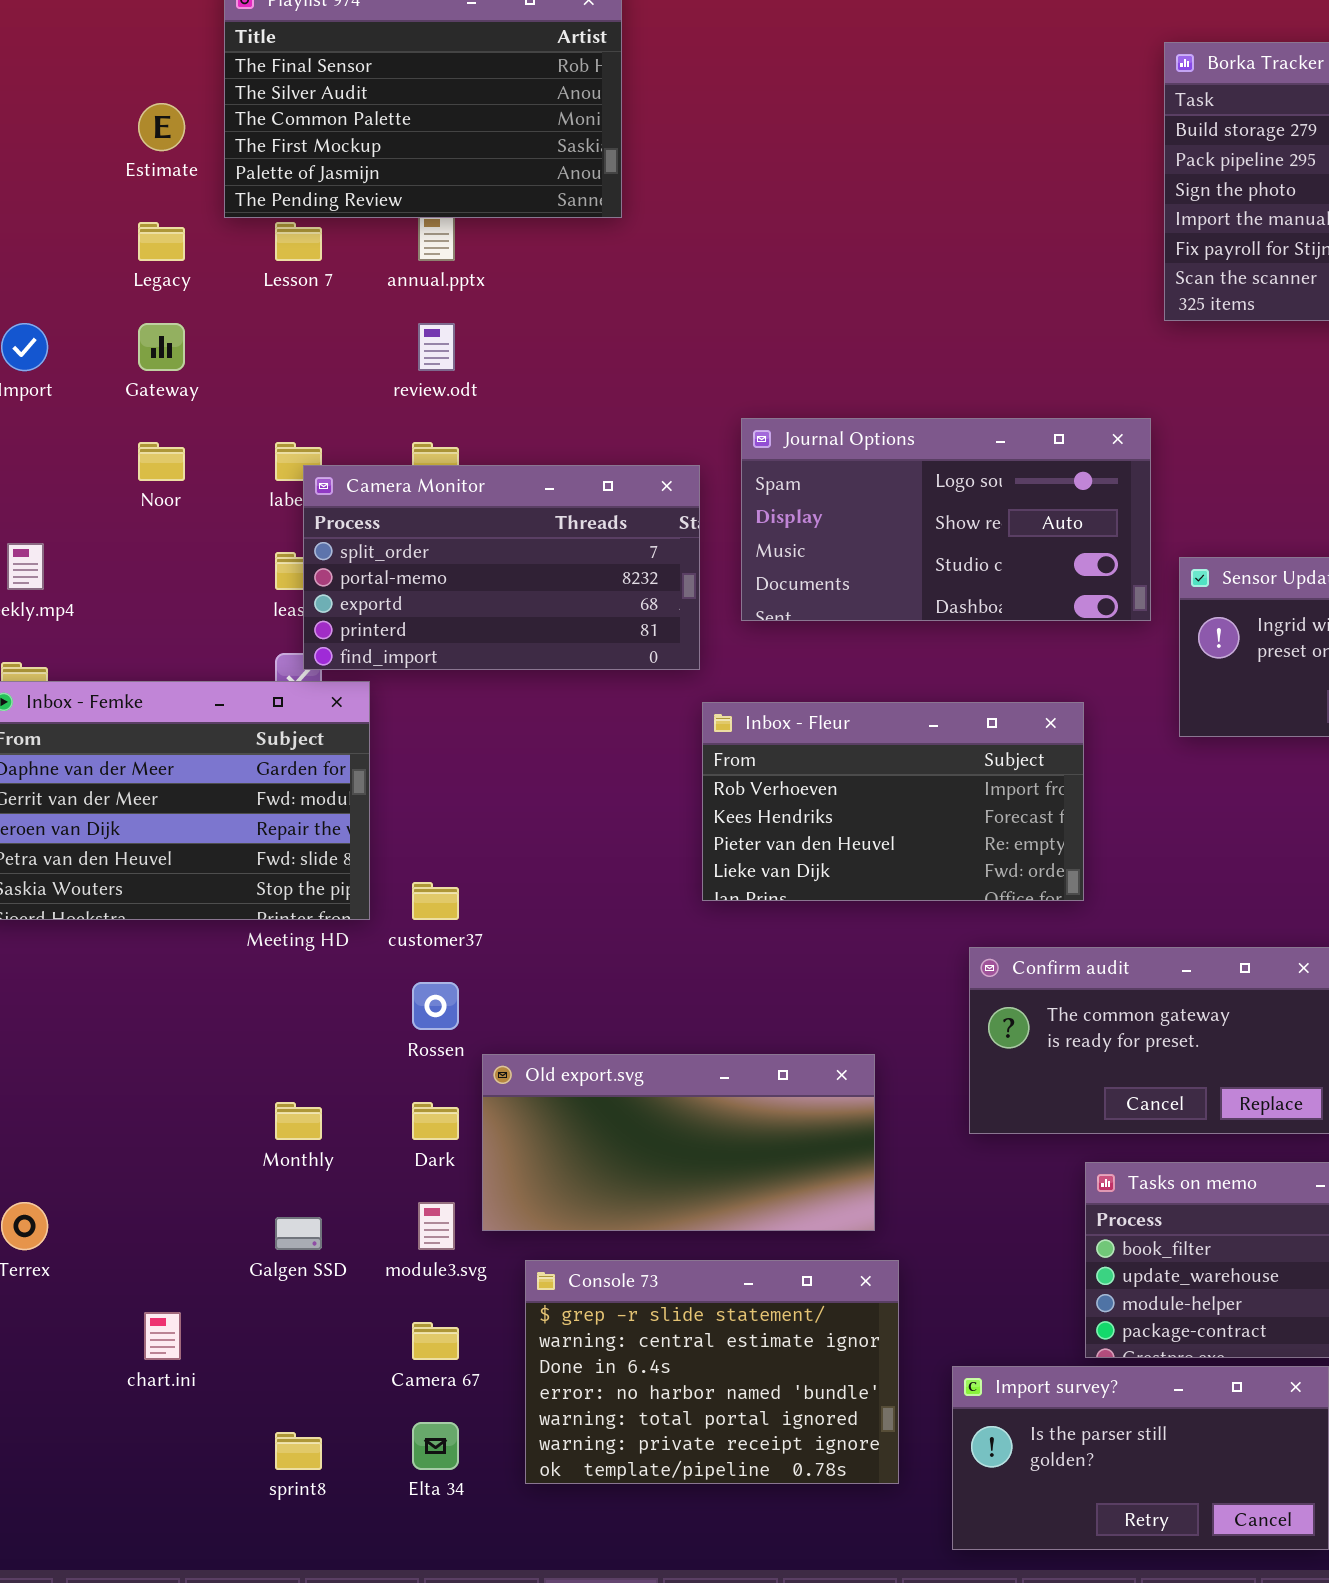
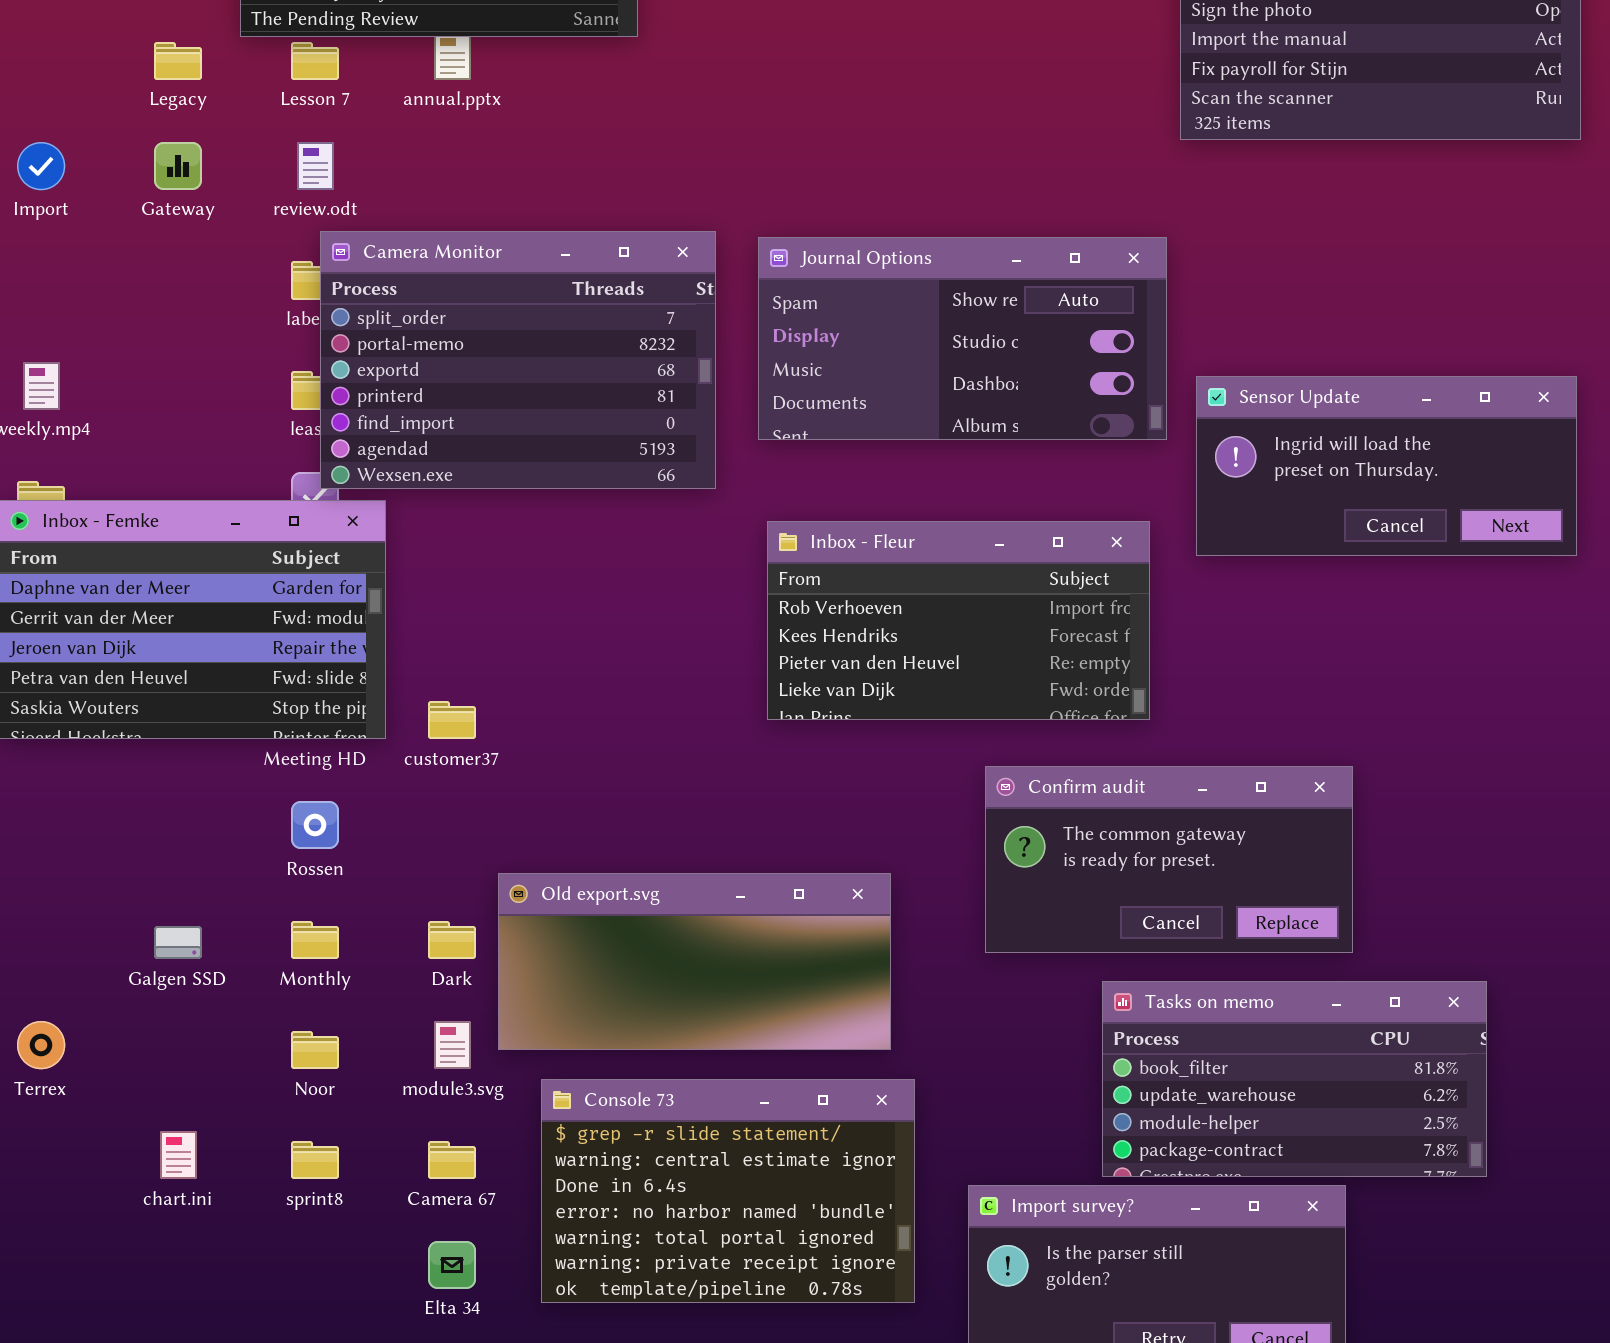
review.odt: [418,323,455,371] -> [297,142,334,190], moved
Journal Options: [741,418,1151,621] -> [758,237,1167,440], scrolled down 1 row
Noor: [138,442,185,481] -> [291,1031,339,1069], moved
Camera Monitor: [303,465,700,670] -> [320,231,716,489], resized
Inbox - Fleur: [702,702,1084,901] -> [767,521,1150,720], moved
Rossen: [412,982,459,1030] -> [291,801,339,849], moved
Galgen SSD: [275,1217,322,1250] -> [154,926,202,959], moved
sprint8: [275,1432,322,1470] -> [291,1141,339,1179], moved

